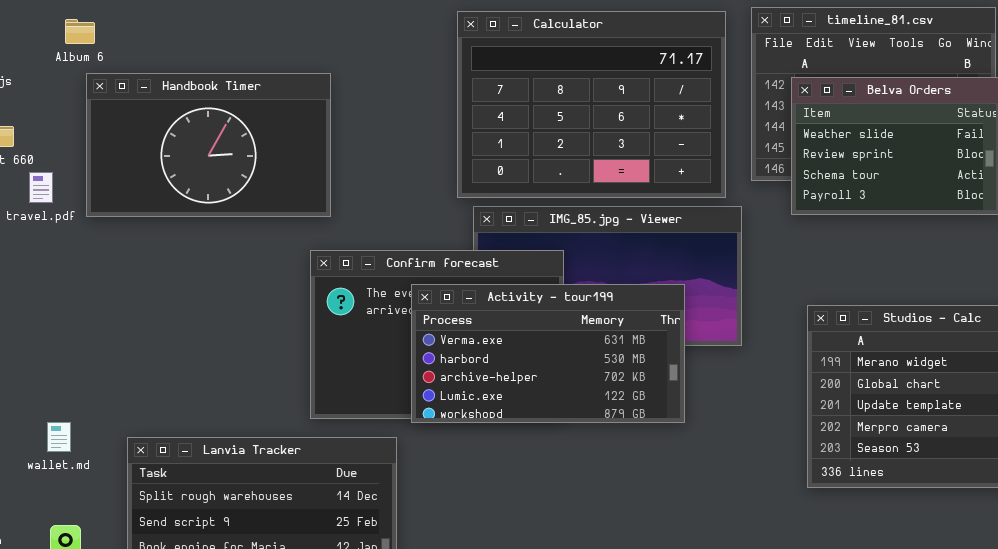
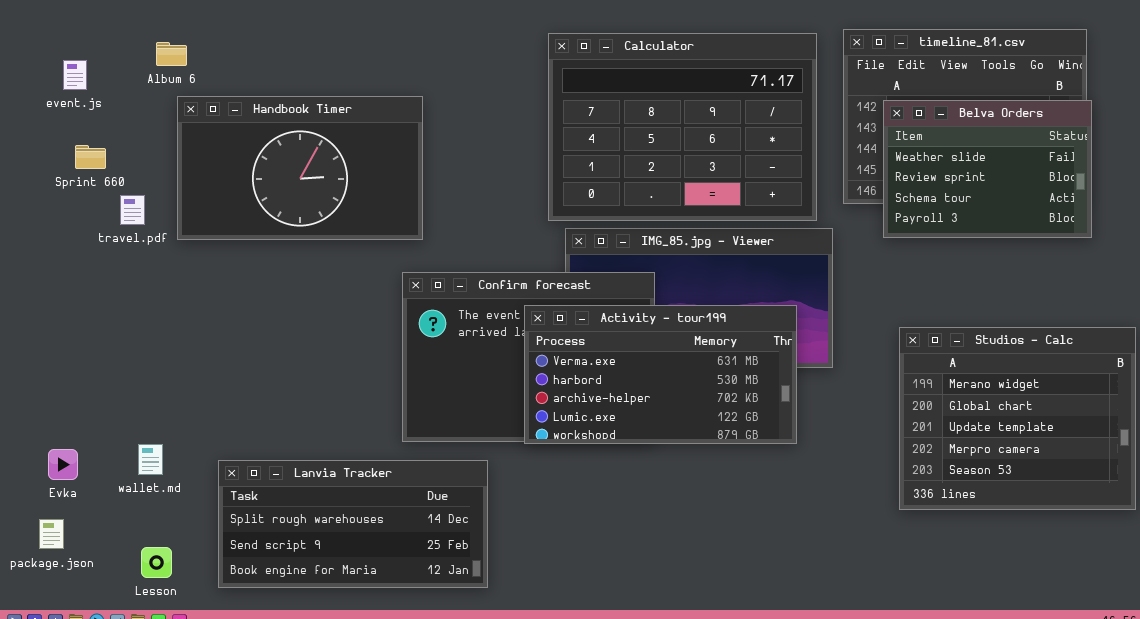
Activity - tour199: [411,284,685,423] -> [524,305,797,444], moved

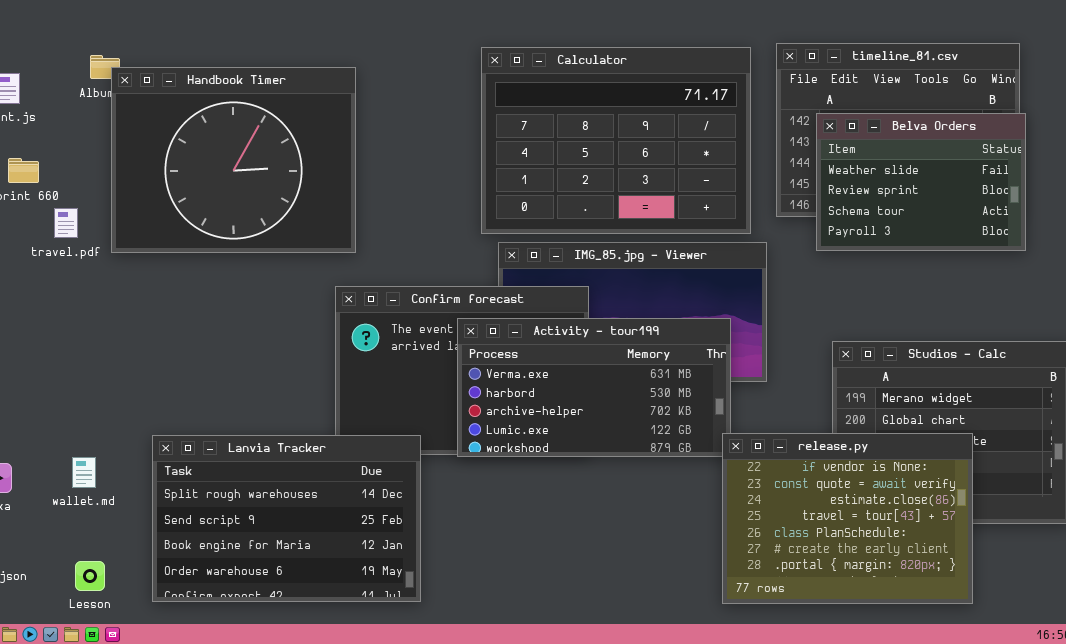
Handbook Timer: [177,96,423,240] -> [111,67,356,253], resized
release.py: none -> [722,433,973,604], opened
Lanvia Tracker: [218,460,488,588] -> [152,435,421,602], resized

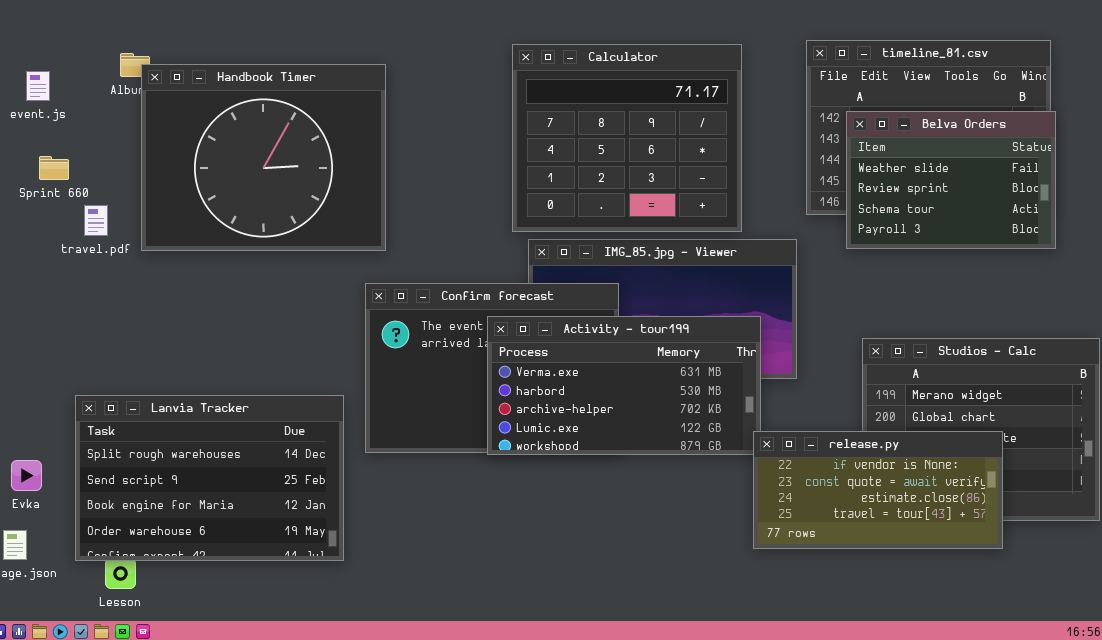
Calculator: [481,47,751,234] -> [512,44,742,232], resized
release.py: [722,433,973,604] -> [753,431,1003,549], resized
Lanvia Tracker: [152,435,421,602] -> [75,395,344,561], moved

